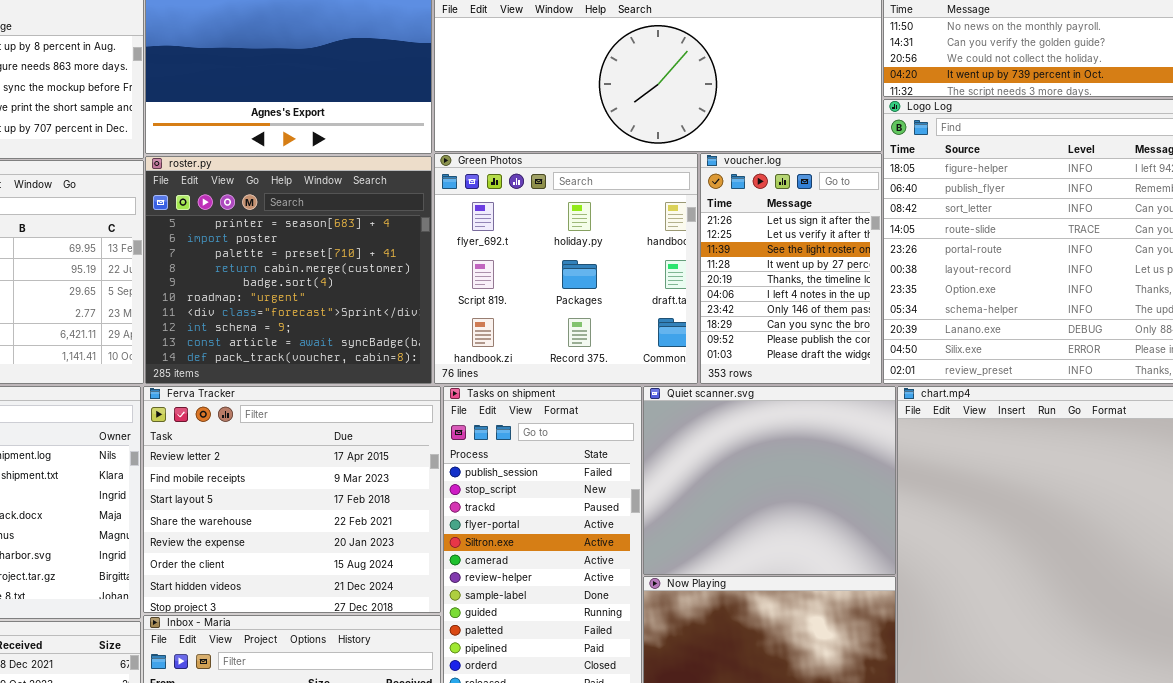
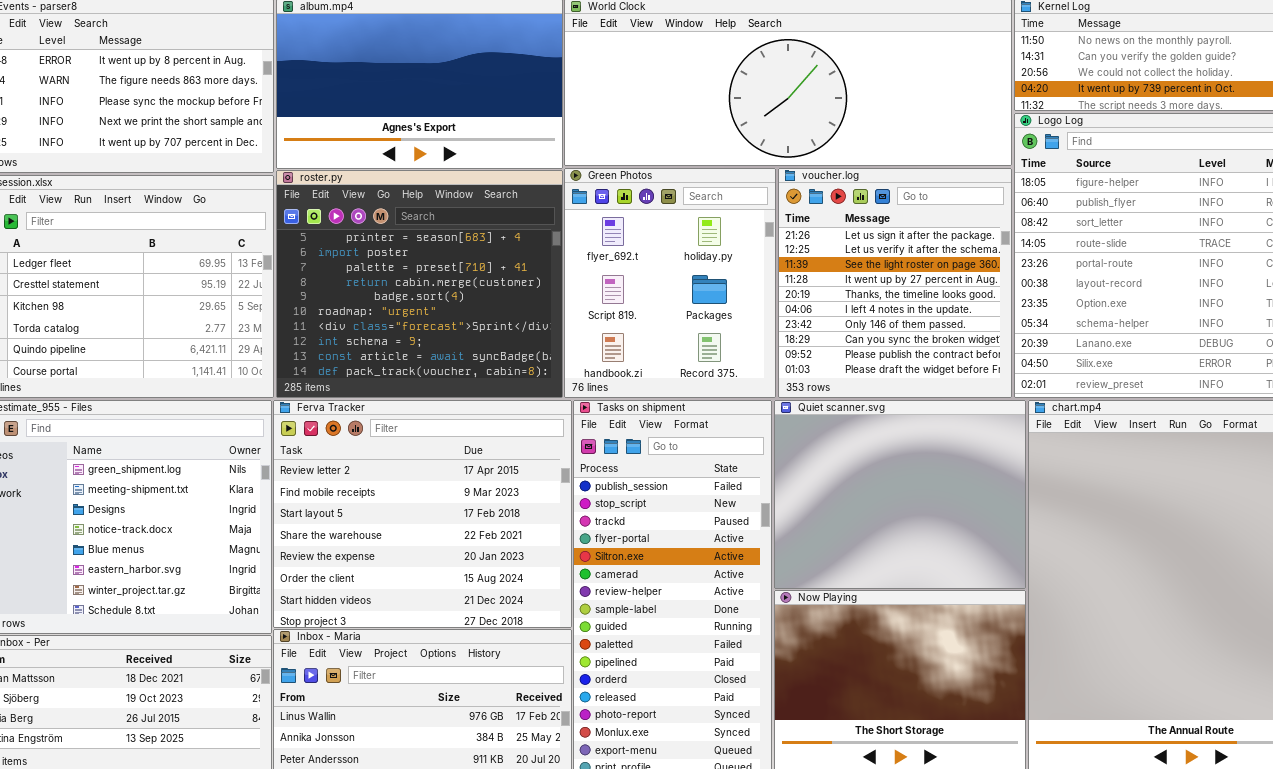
Green Photos: [434,153,698,384] -> [564,168,776,398], resized
voucher.log: [700,153,882,384] -> [778,168,1012,398], resized

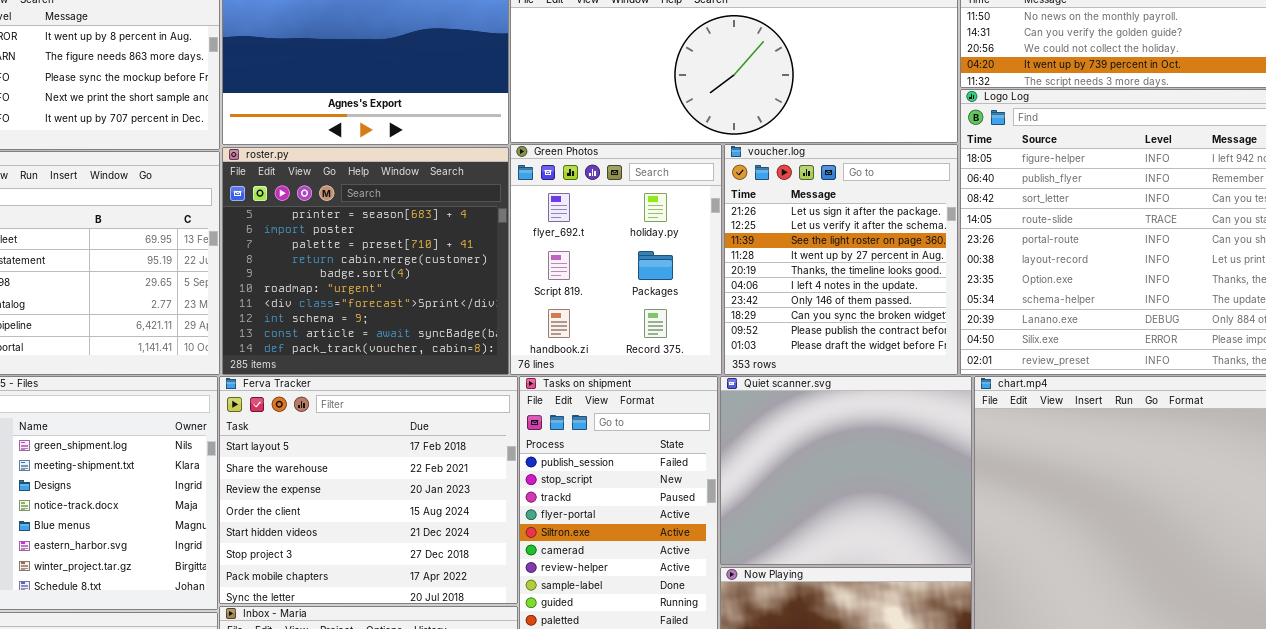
Ferva Tracker: [273,400,572,628] -> [219,376,518,604], scrolled down 2 rows

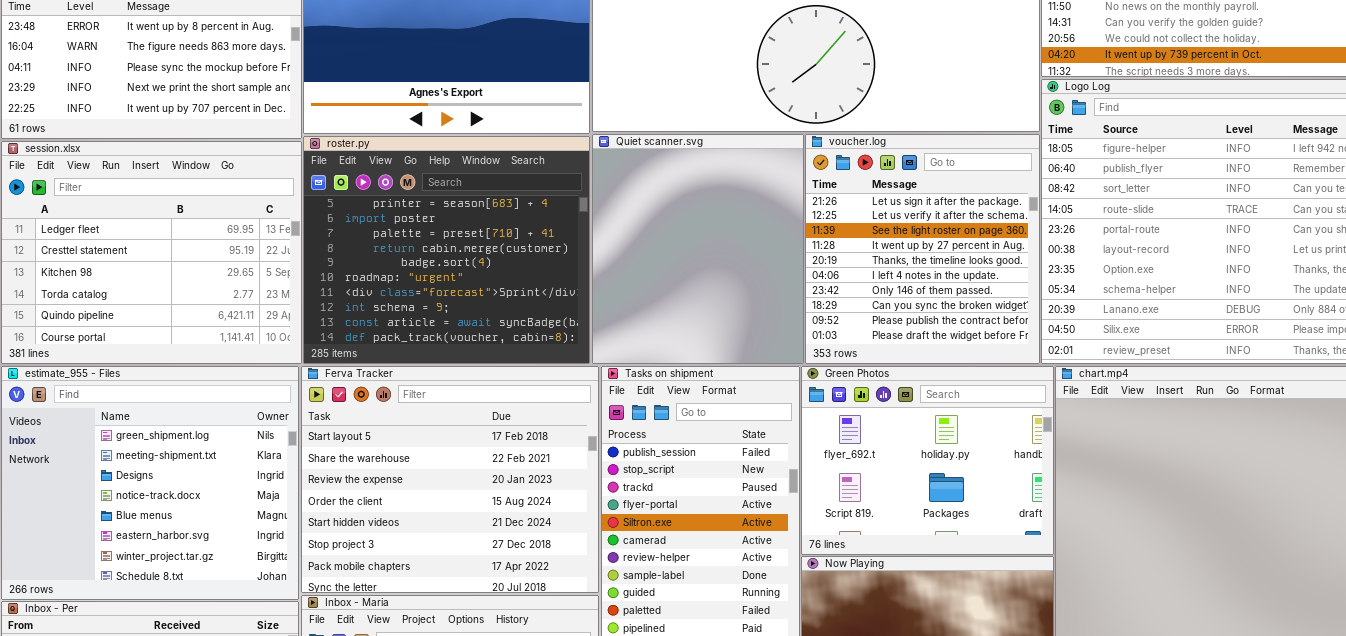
Green Photos: [510,144,722,375] -> [801,366,1054,555], moved, resized
Quiet scanner.svg: [720,376,972,565] -> [592,134,804,364], moved, resized

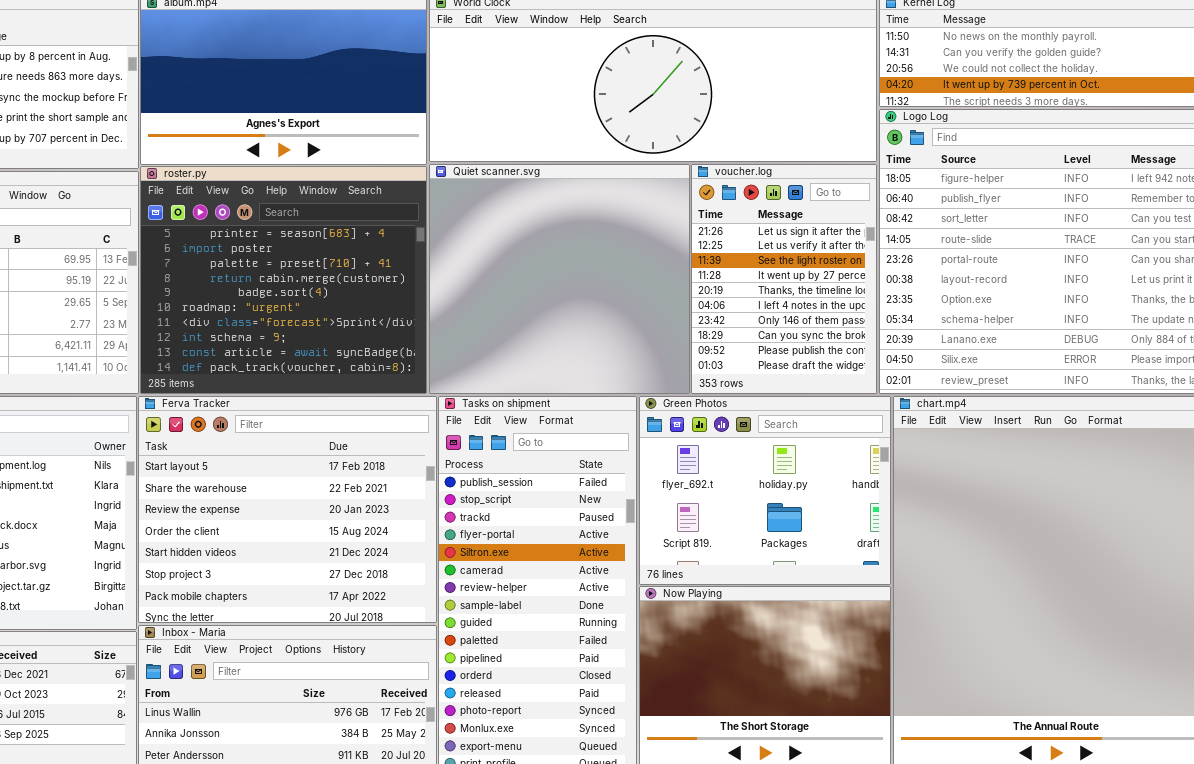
Quiet scanner.svg: [592,134,804,364] -> [429,164,690,394], resized
voucher.log: [805,134,1040,364] -> [691,164,877,394], resized

